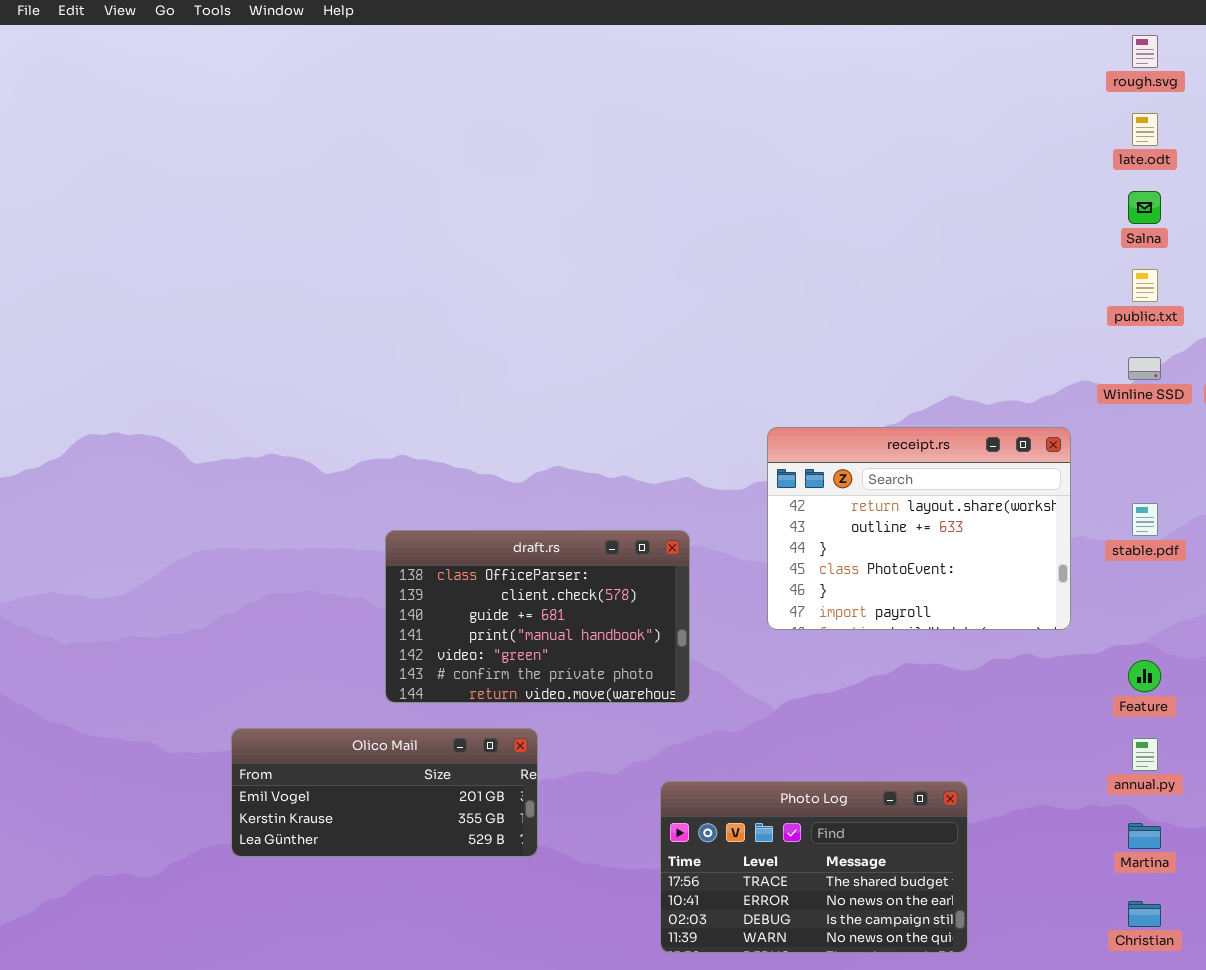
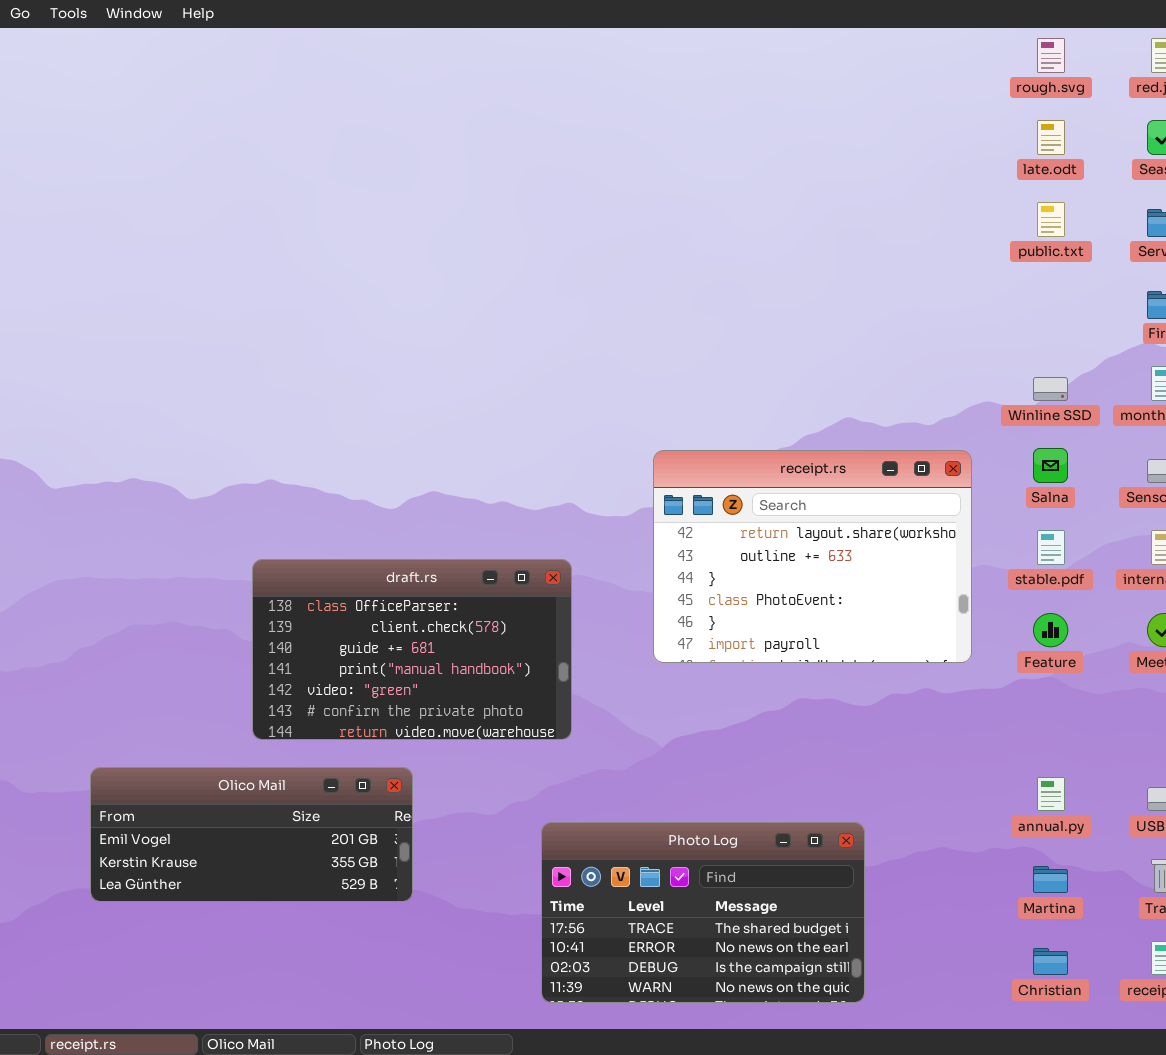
Salna: [1128,191,1161,224] -> [1033,448,1068,483], moved
public.txt: [1132,269,1158,302] -> [1037,202,1065,237], moved
Feature: [1128,660,1161,692] -> [1033,613,1068,647], moved

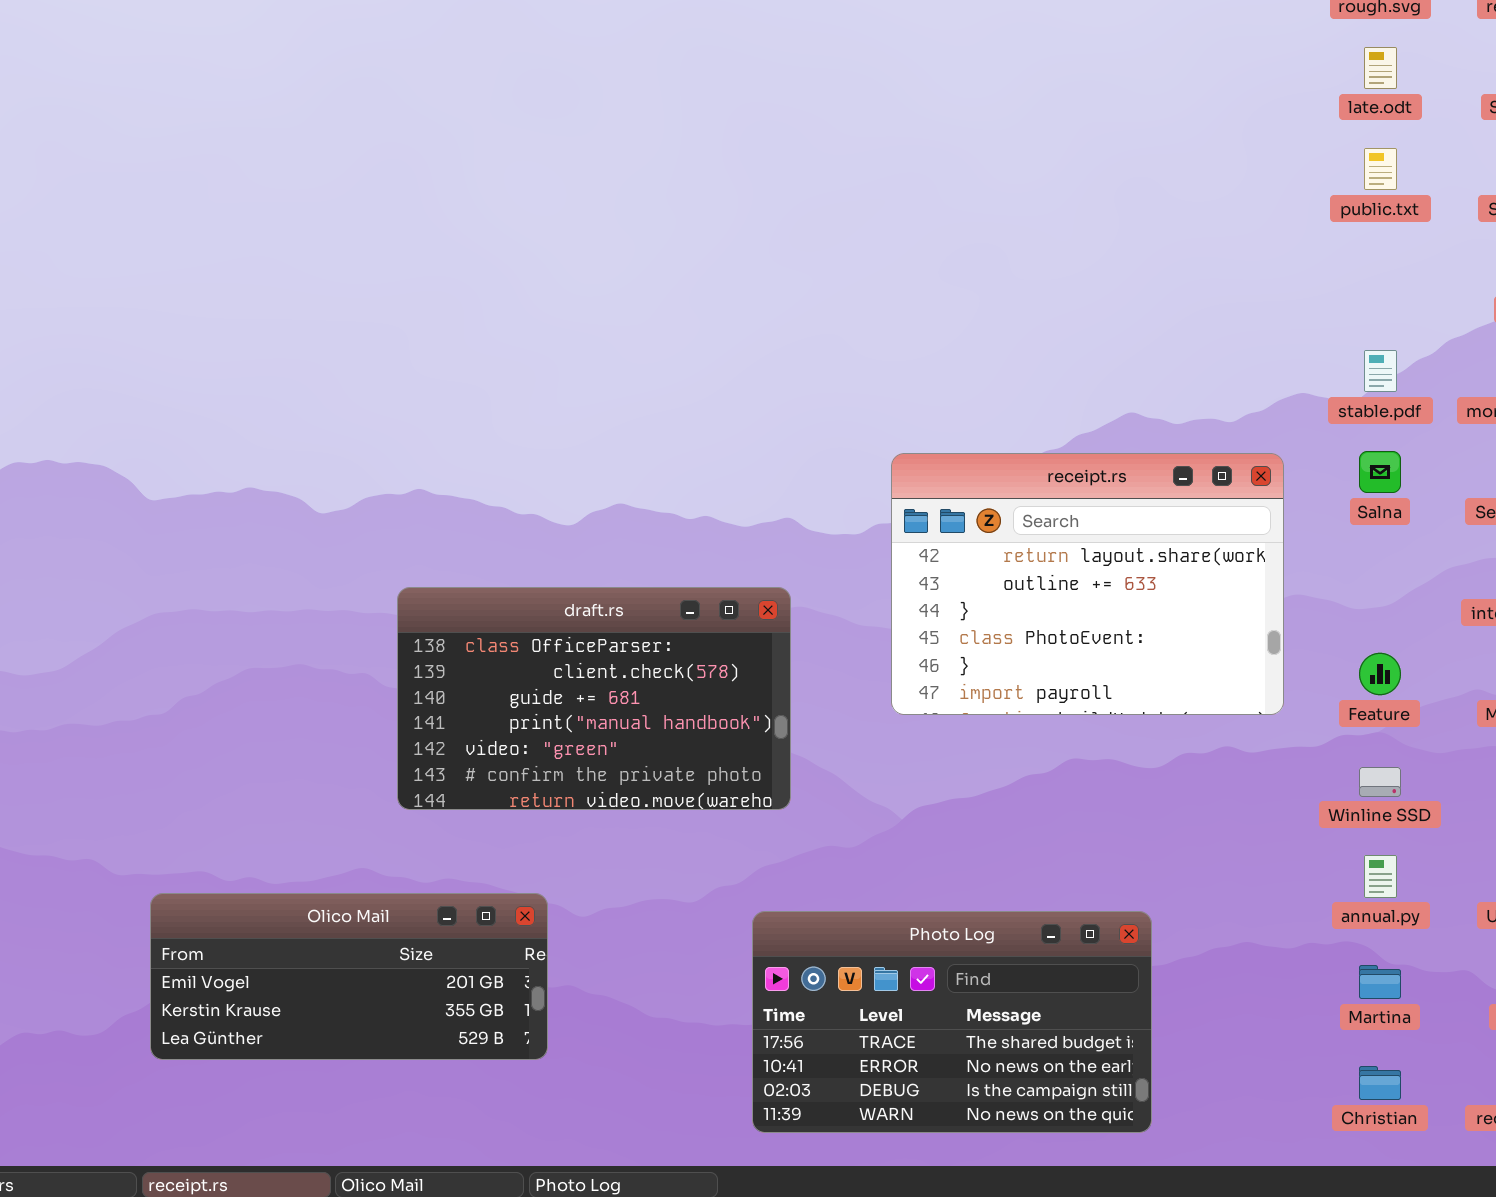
Winline SSD: [1033,377,1068,401] -> [1359,767,1401,797], moved
stable.pdf: [1037,530,1065,565] -> [1364,350,1397,392], moved
Olico Mail: [90,767,413,902] -> [150,893,548,1060], moved

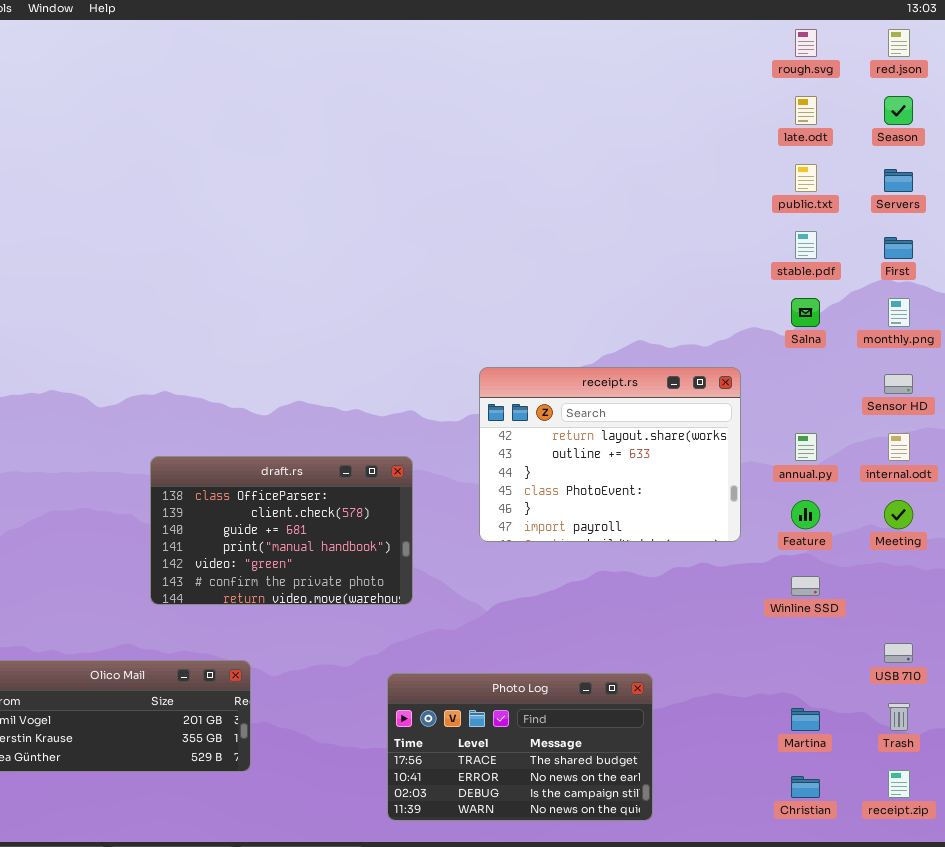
stable.pdf: [1364,350,1397,392] -> [795,231,817,259], moved
Salna: [1359,451,1401,493] -> [791,298,820,327], moved
annual.py: [1364,855,1397,898] -> [795,433,817,461], moved

